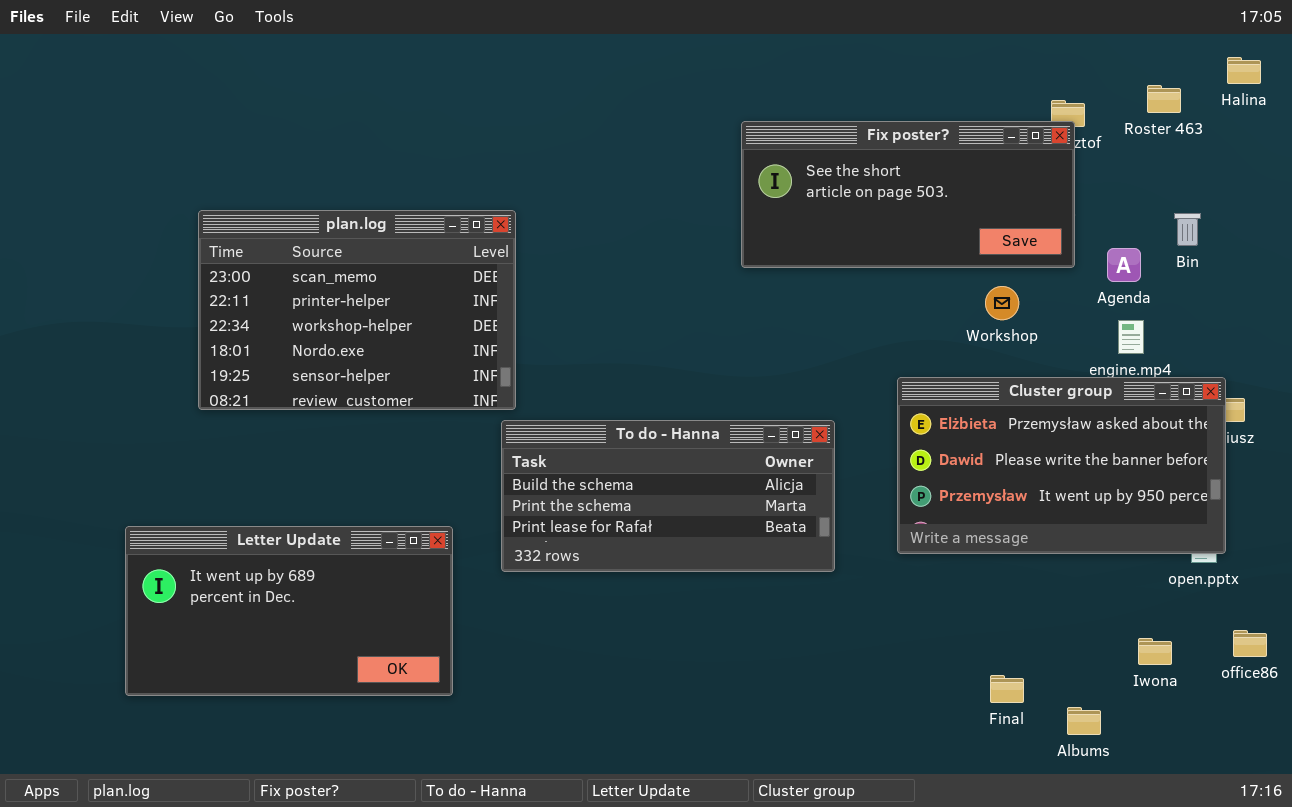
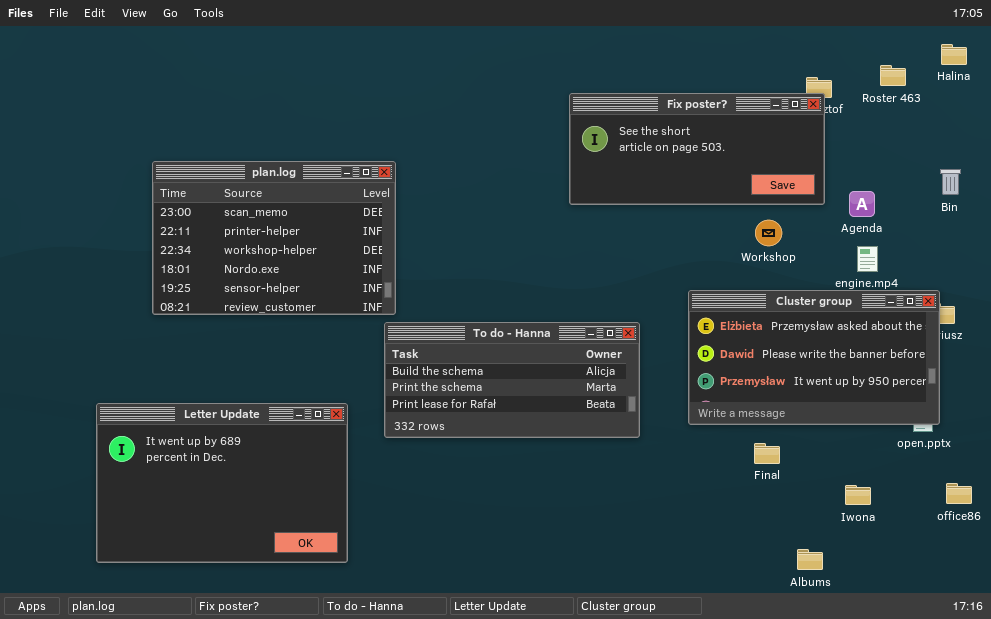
Bin: [1174,213,1201,246] -> [940,169,961,195], moved
Letter Update: [125,526,453,696] -> [96,403,348,563], resized
Iwona: [1138,638,1172,665] -> [845,485,871,505], moved
Final: [990,675,1024,703] -> [754,443,780,464], moved
Albums: [1067,707,1101,735] -> [797,549,823,570], moved

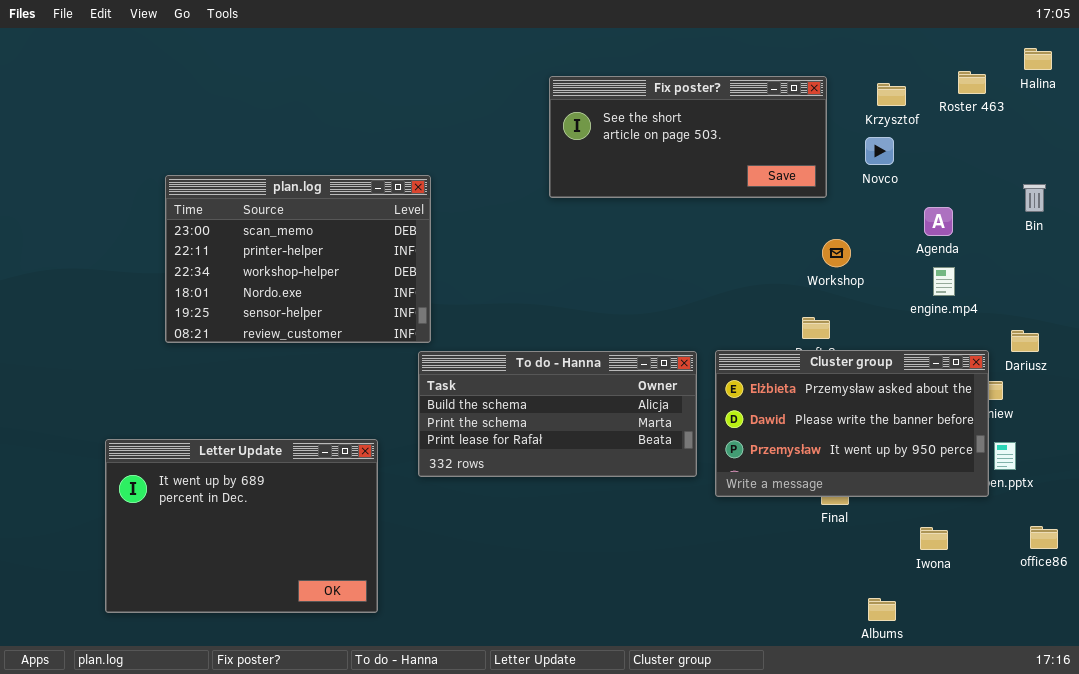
Fix poster?: [569,93,825,205] -> [549,76,827,198], moved
Cluster group: [688,290,940,425] -> [715,350,989,497], moved

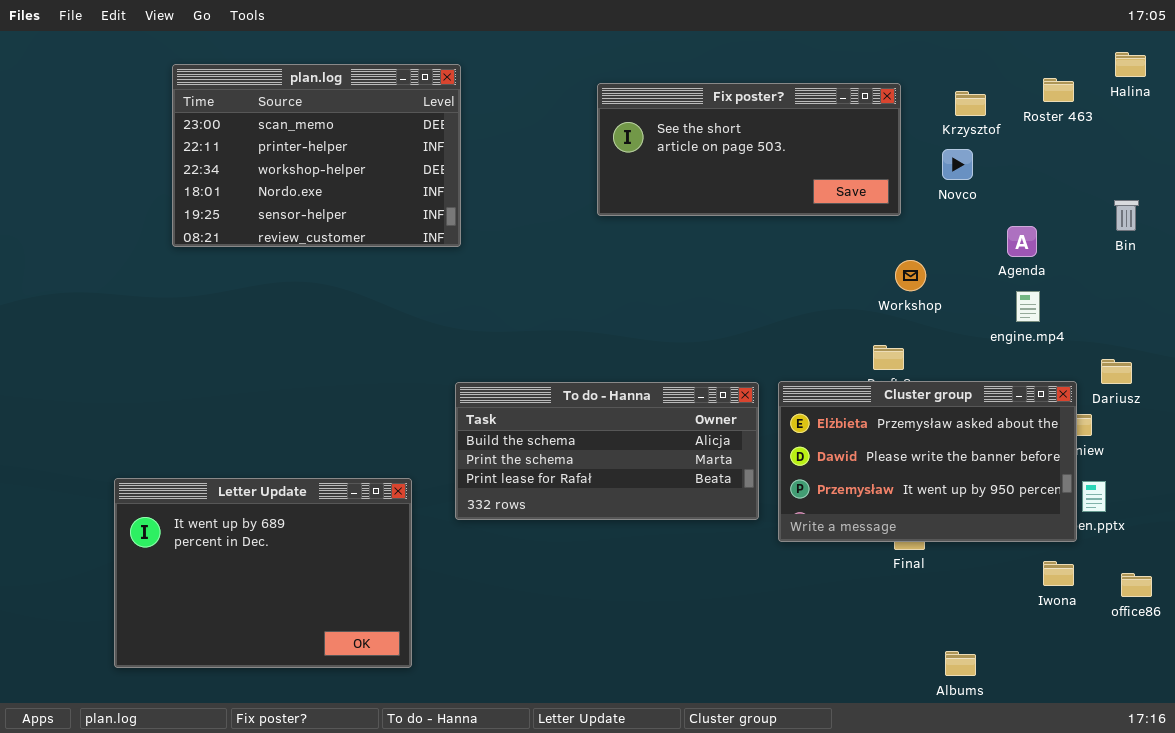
plan.log: [165,175,431,343] -> [172,64,461,247], moved
Iwona: [920,527,948,550] -> [1043,561,1074,586], moved

